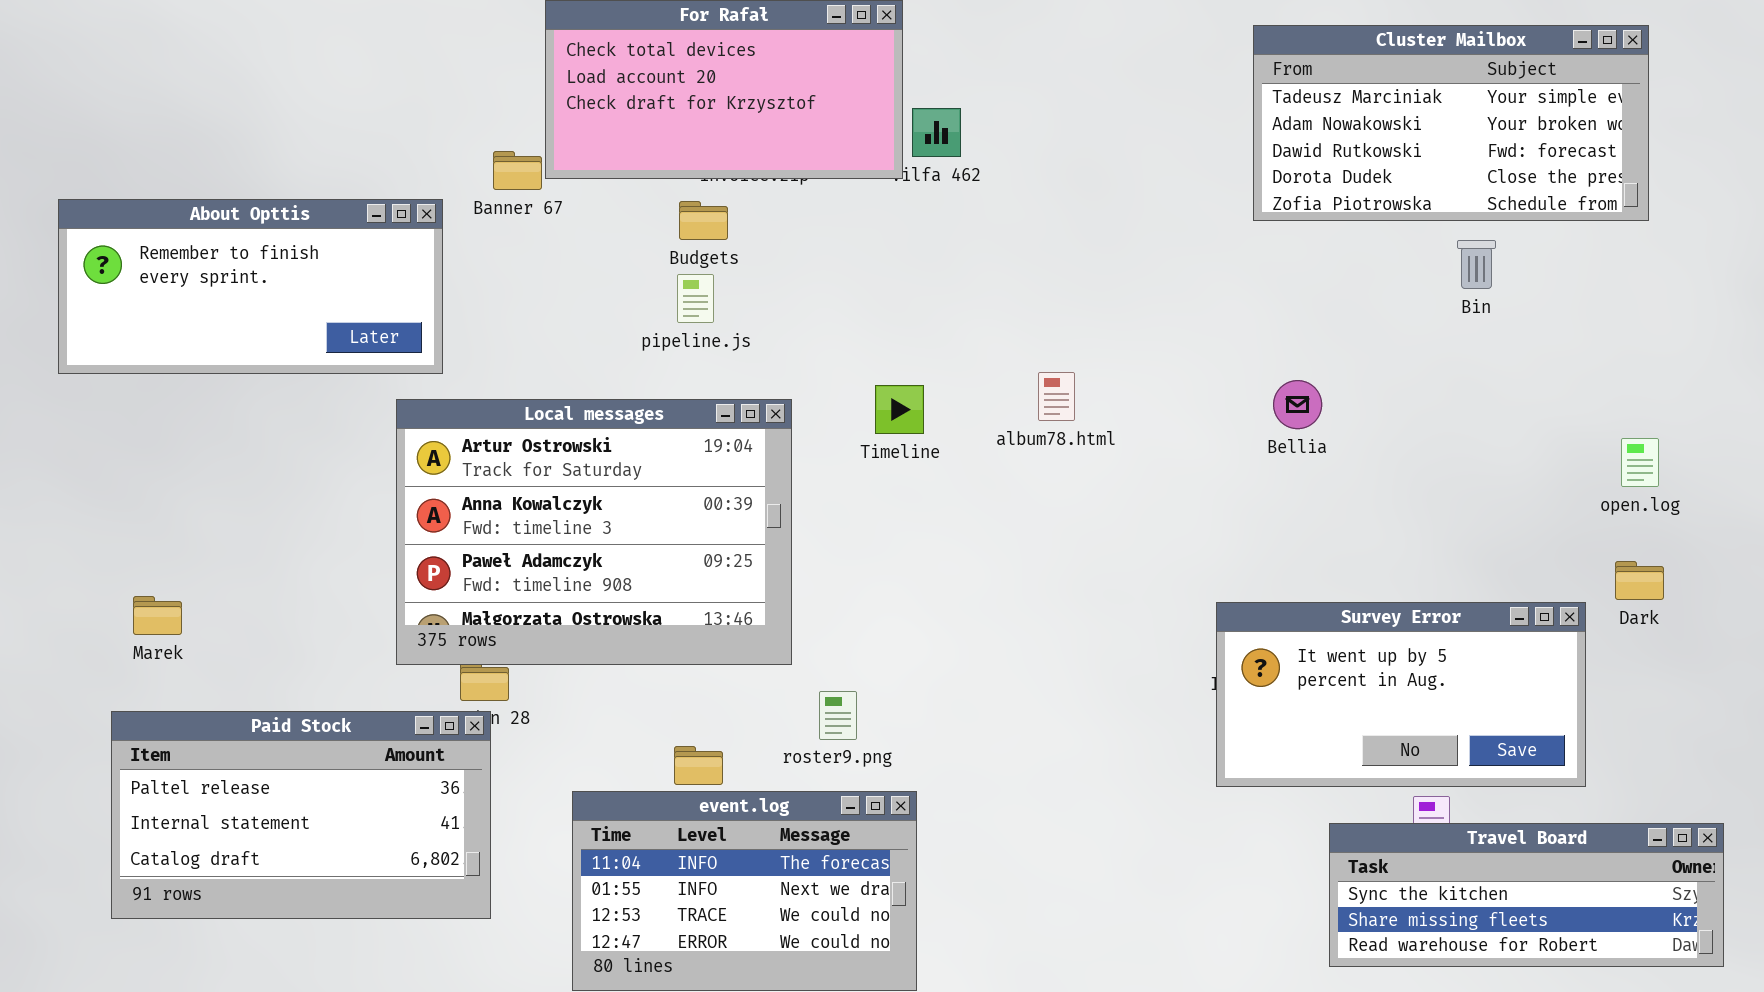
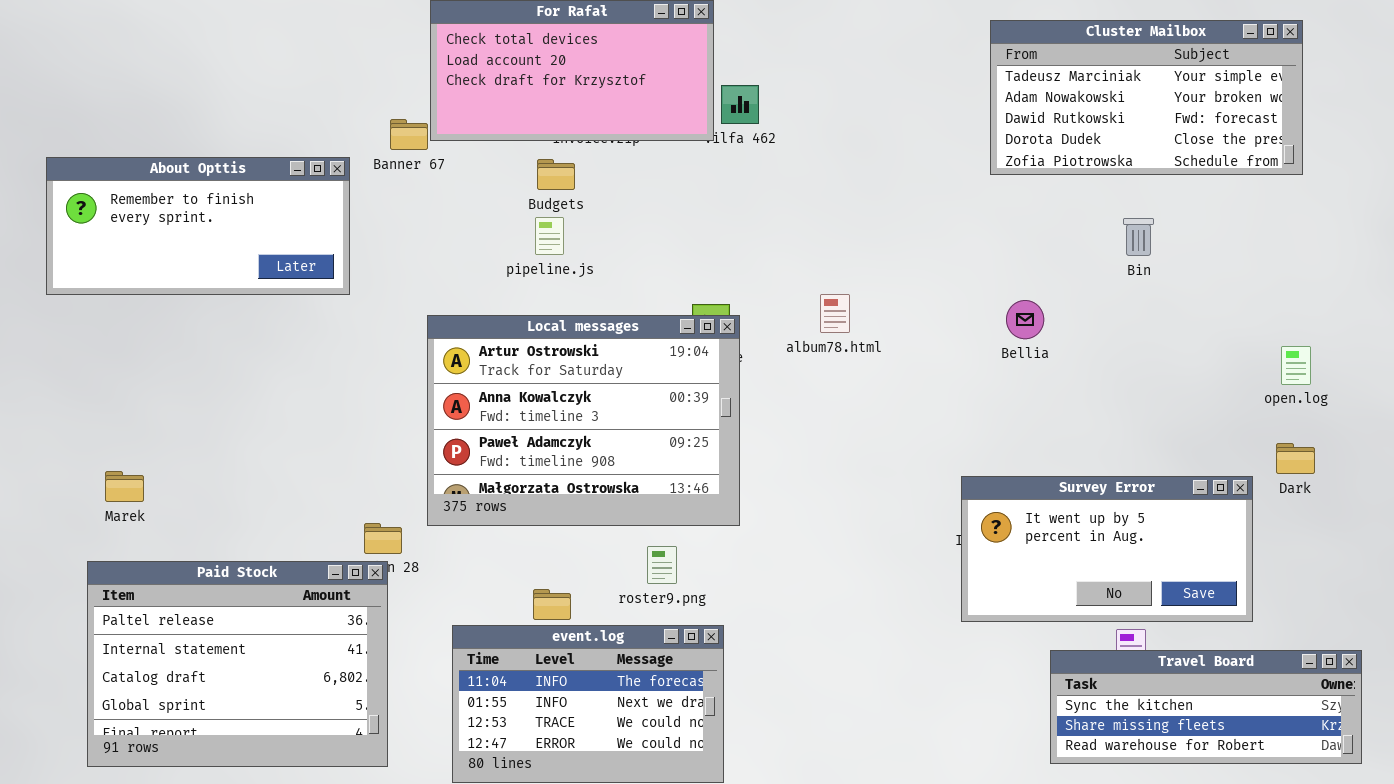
Bin: [1457,240,1496,289] -> [1123,218,1154,256], moved
Local messages: [396,399,792,665] -> [427,315,740,526], moved
Paid Stock: [111,711,491,919] -> [87,561,388,767], resized

